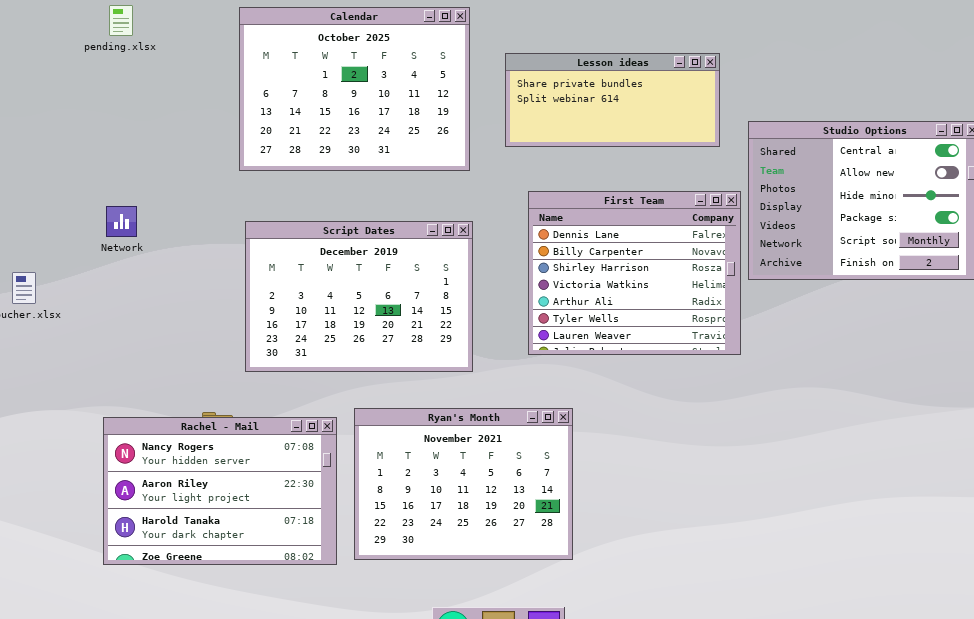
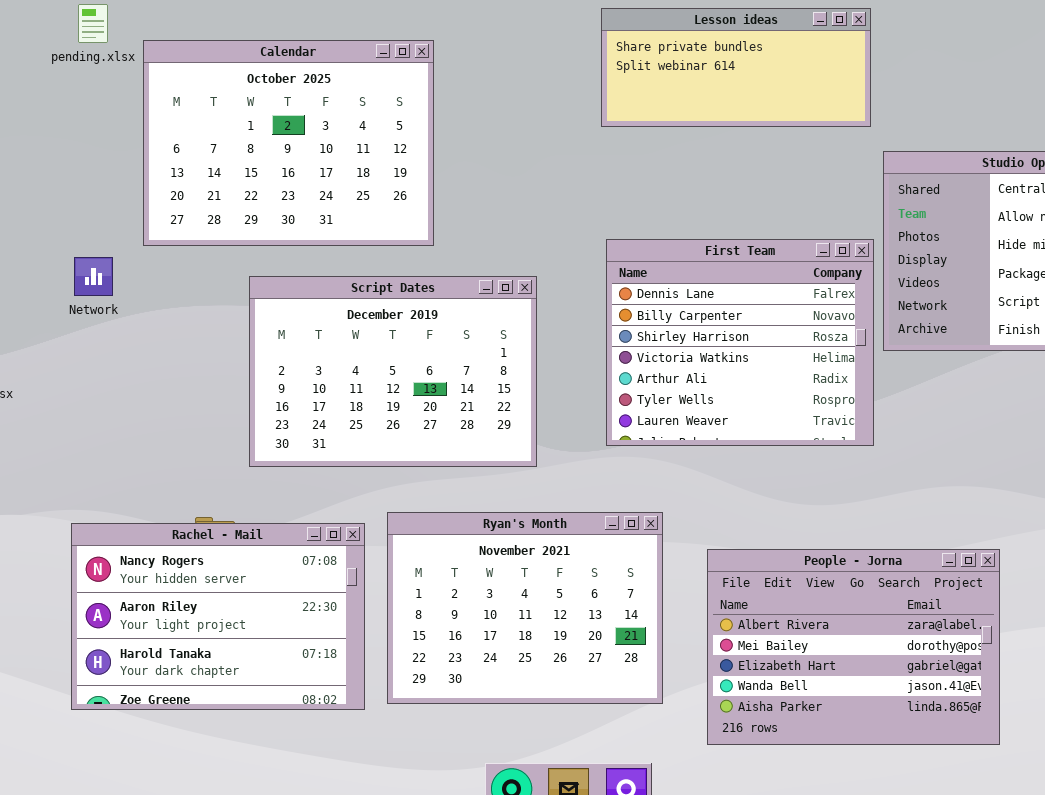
Calendar: [239,7,470,171] -> [143,40,434,246], moved
Lesson ideas: [505,53,720,147] -> [601,8,871,127], moved
People - Jorna: none -> [707,549,1000,745], opened

